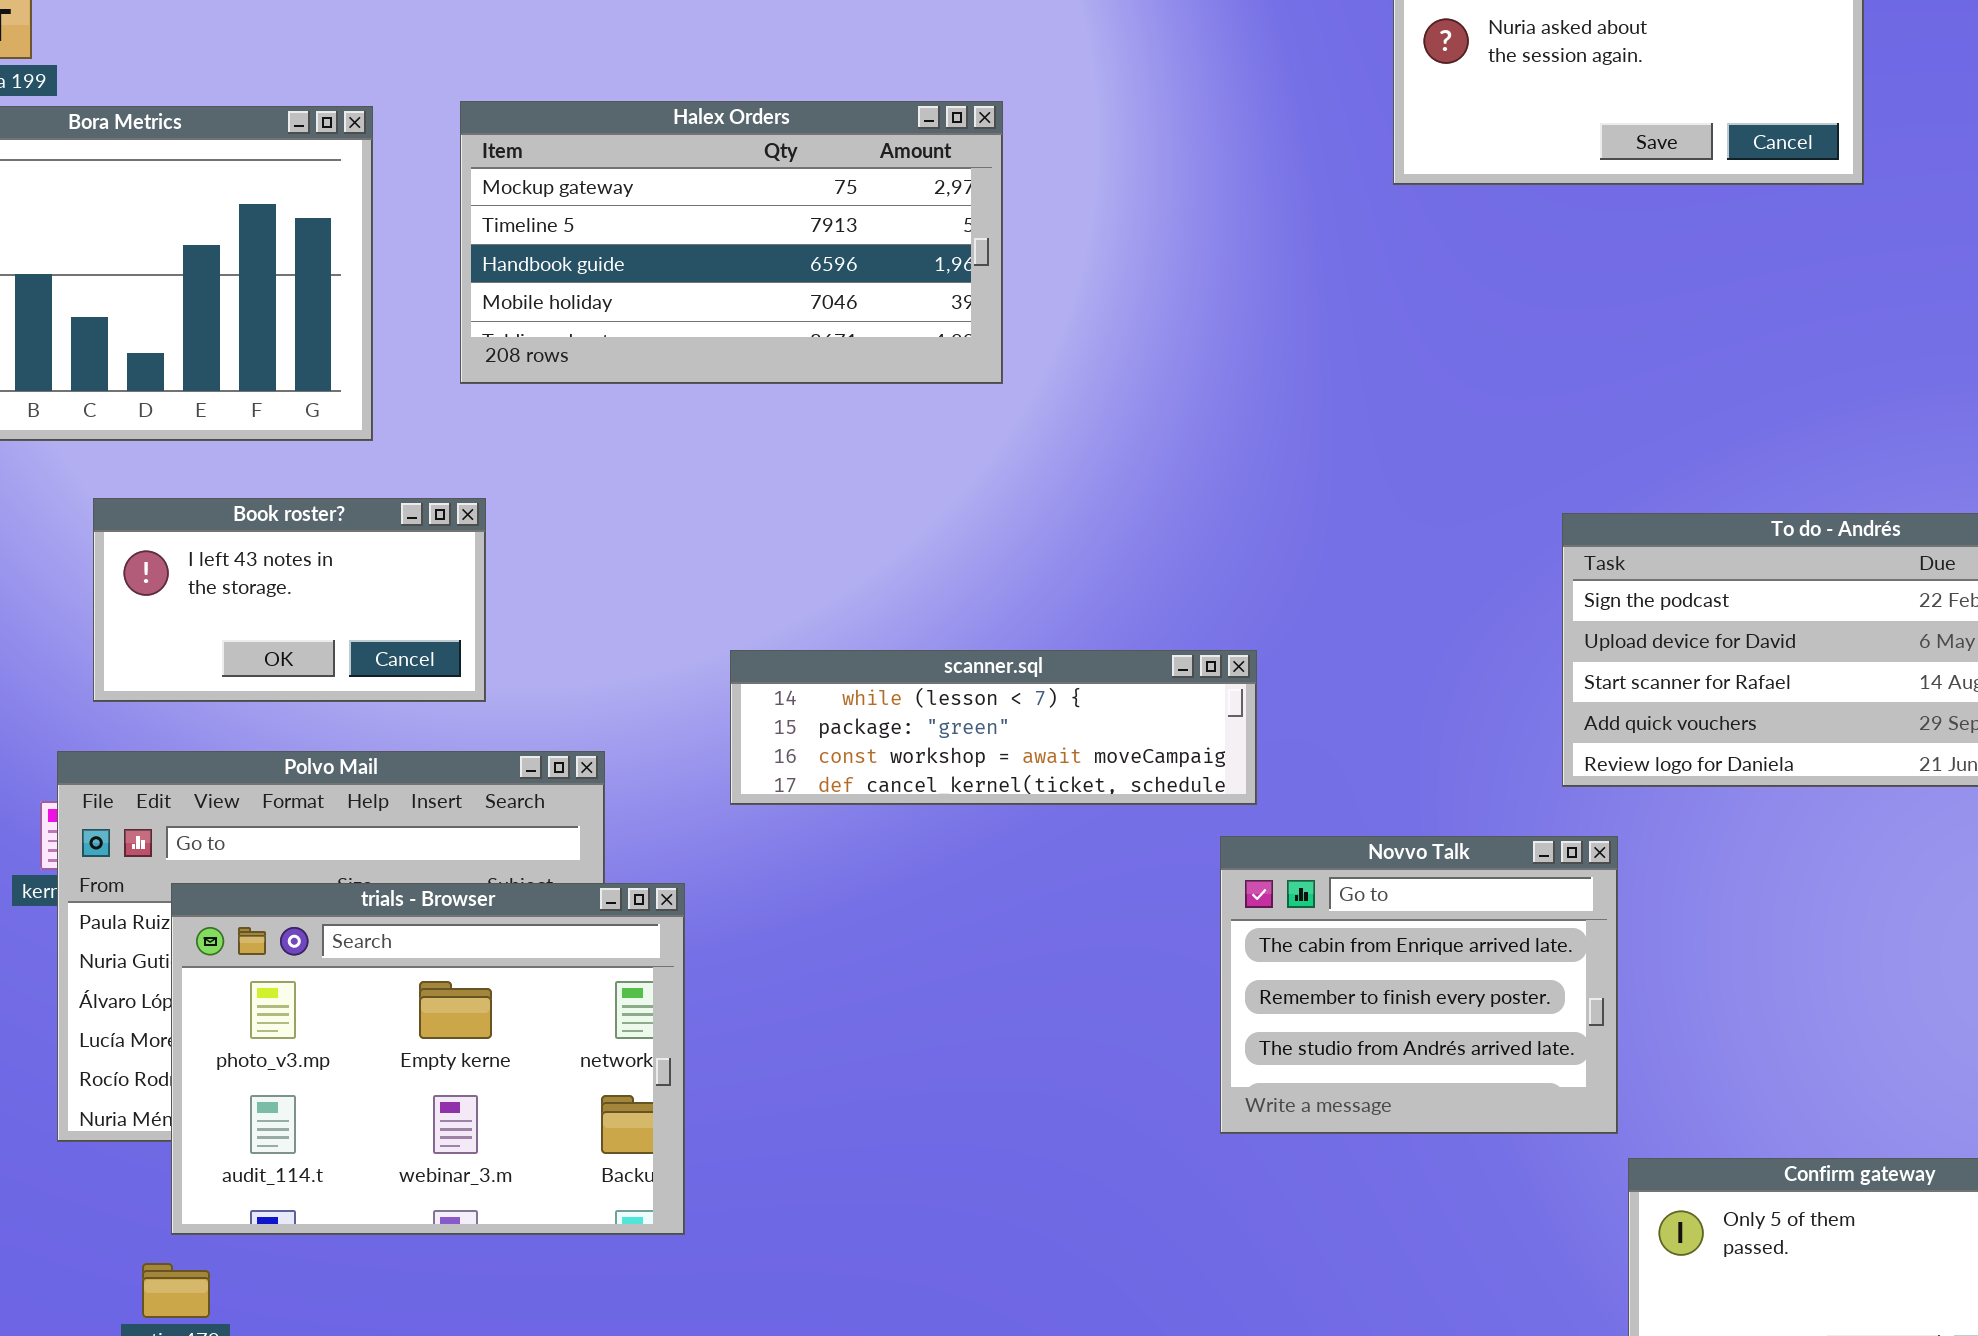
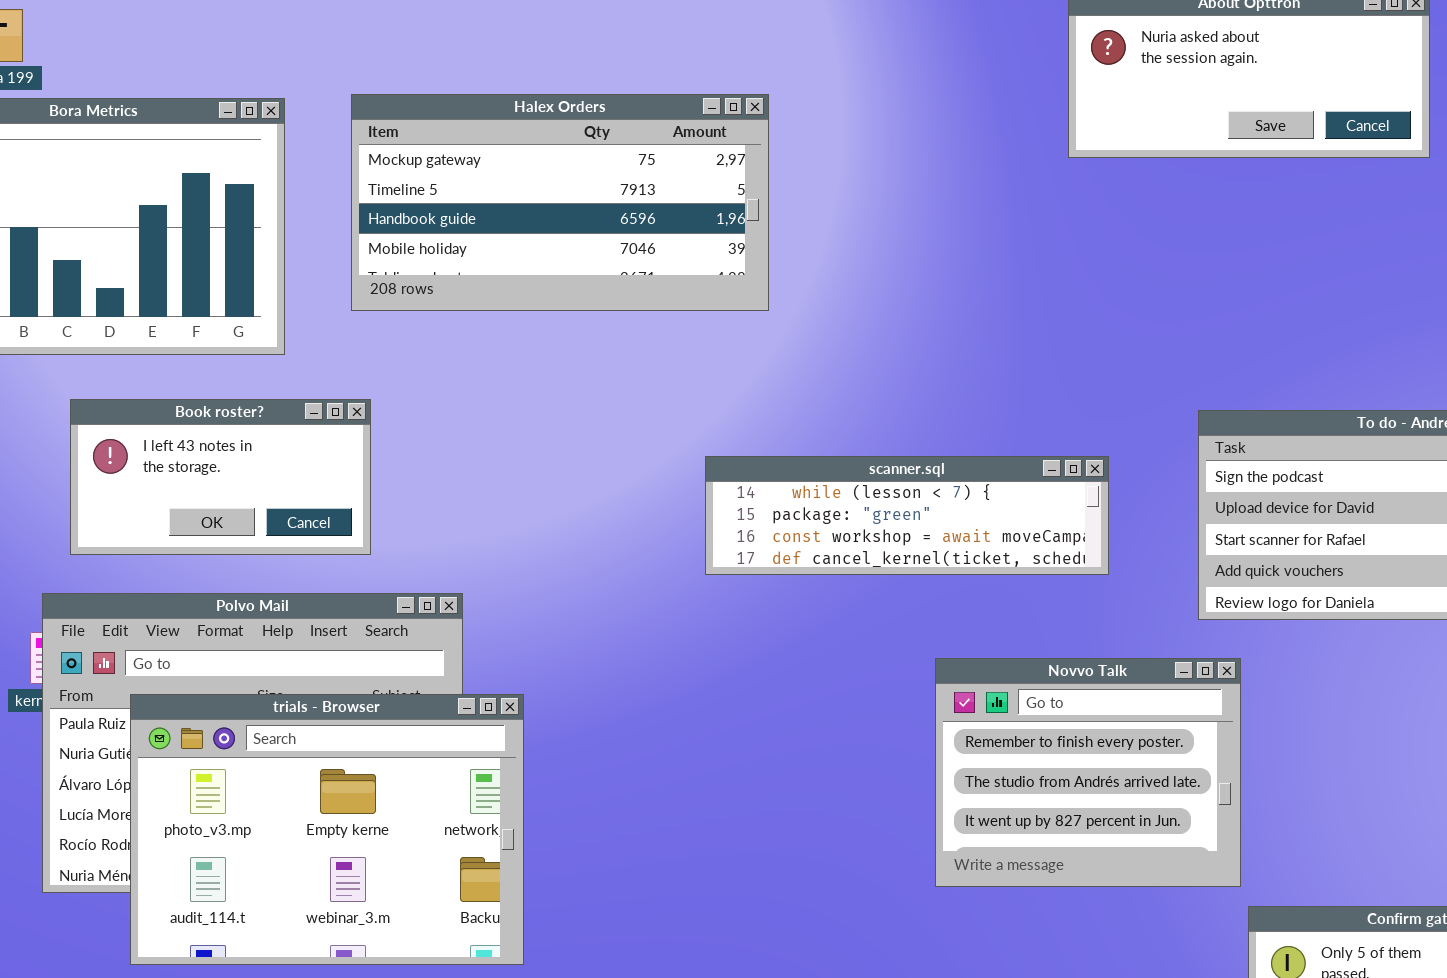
scanner.sql: [730,650,1257,805] -> [705,456,1109,575], moved
Novvo Talk: [1220,836,1618,1134] -> [935,658,1241,887], scrolled down 1 row

